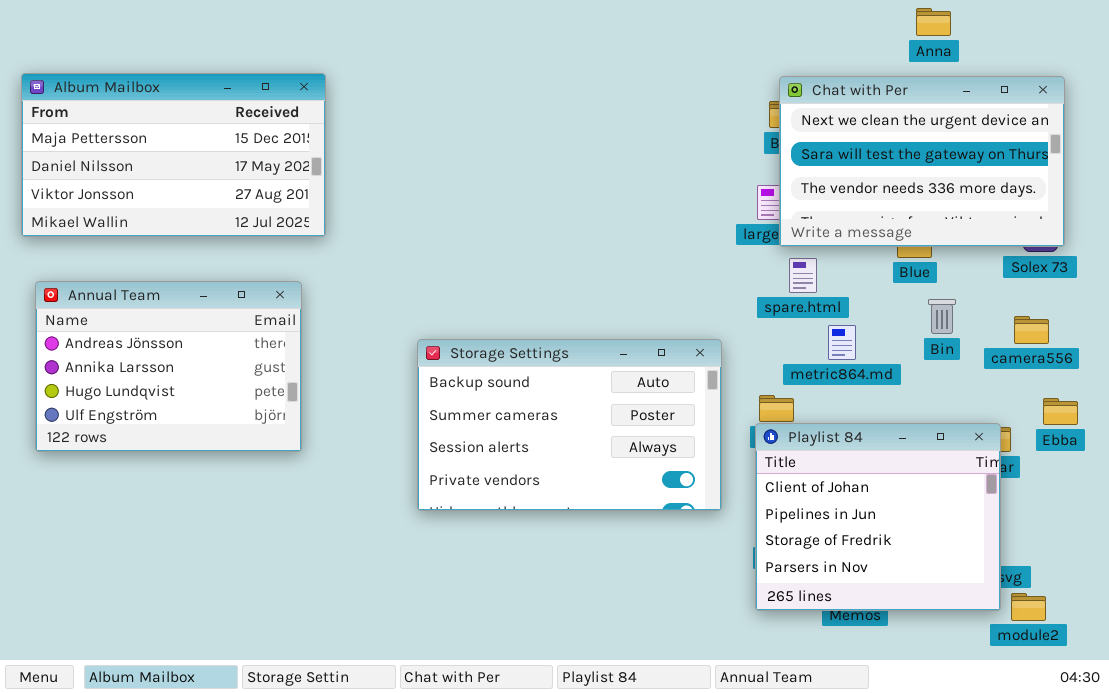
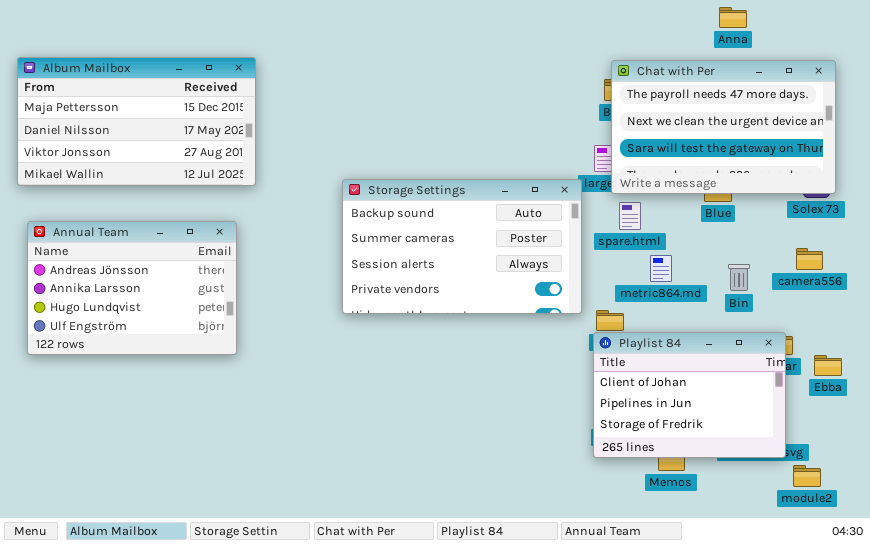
Chat with Per: [779,76,1065,247] -> [611,60,836,194], scrolled up 1 row
Bin: [928,299,956,334] -> [728,264,750,291], moved
Storage Settings: [417,339,722,511] -> [342,179,582,314], moved
Ebba: [1043,398,1078,425] -> [814,355,842,376], moved
Playlist 84: [755,423,1001,611] -> [593,332,786,458], resized

